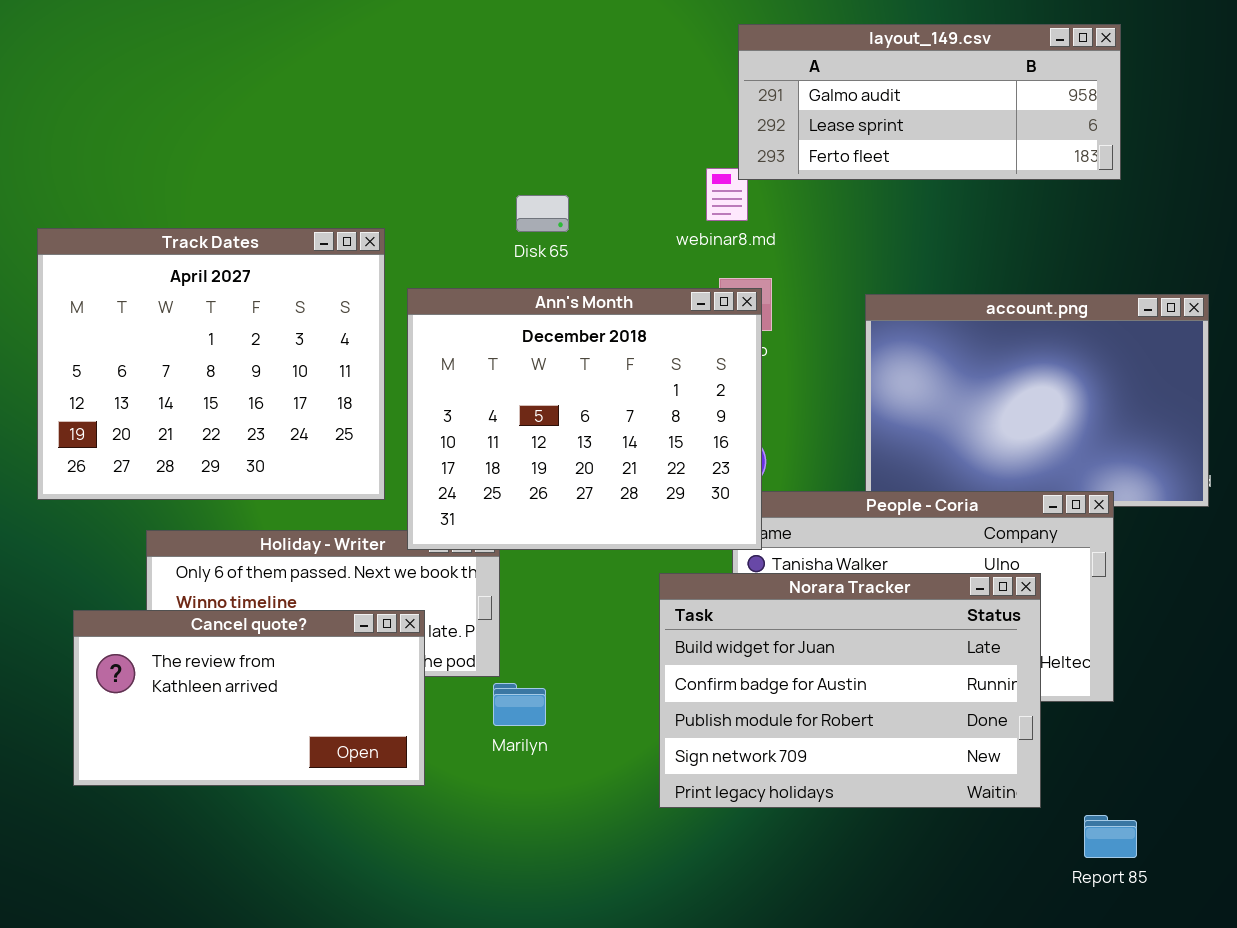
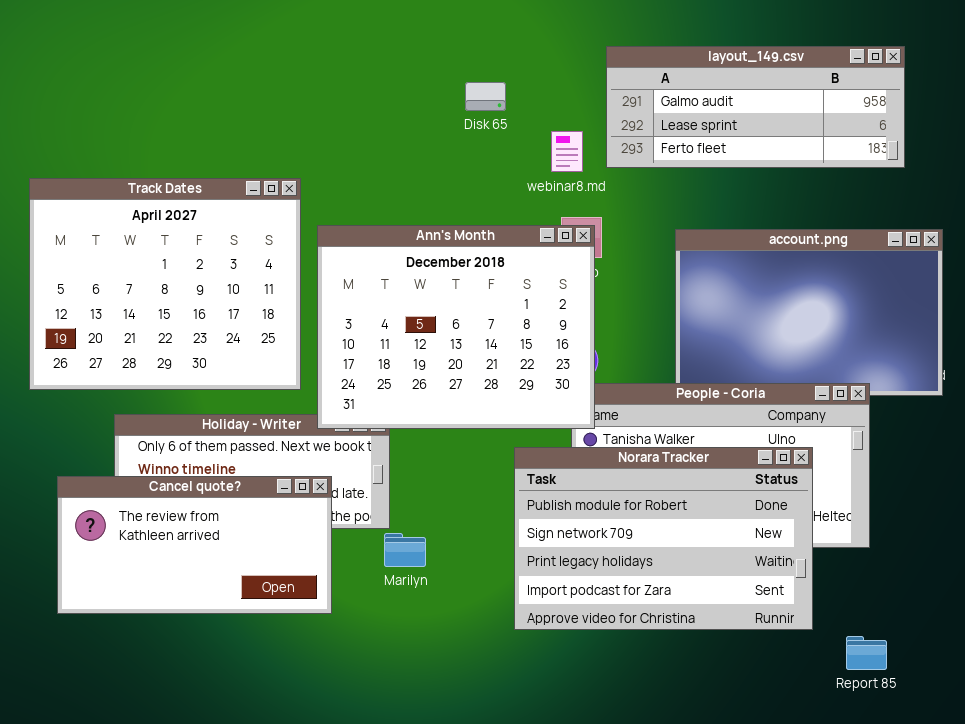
layout_149.csv: [738,24,1121,180] -> [606,46,905,168], moved
Disk 65: [516,195,569,232] -> [465,82,506,111], moved
Norara Tracker: [659,573,1041,808] -> [514,447,813,630], scrolled down 2 rows

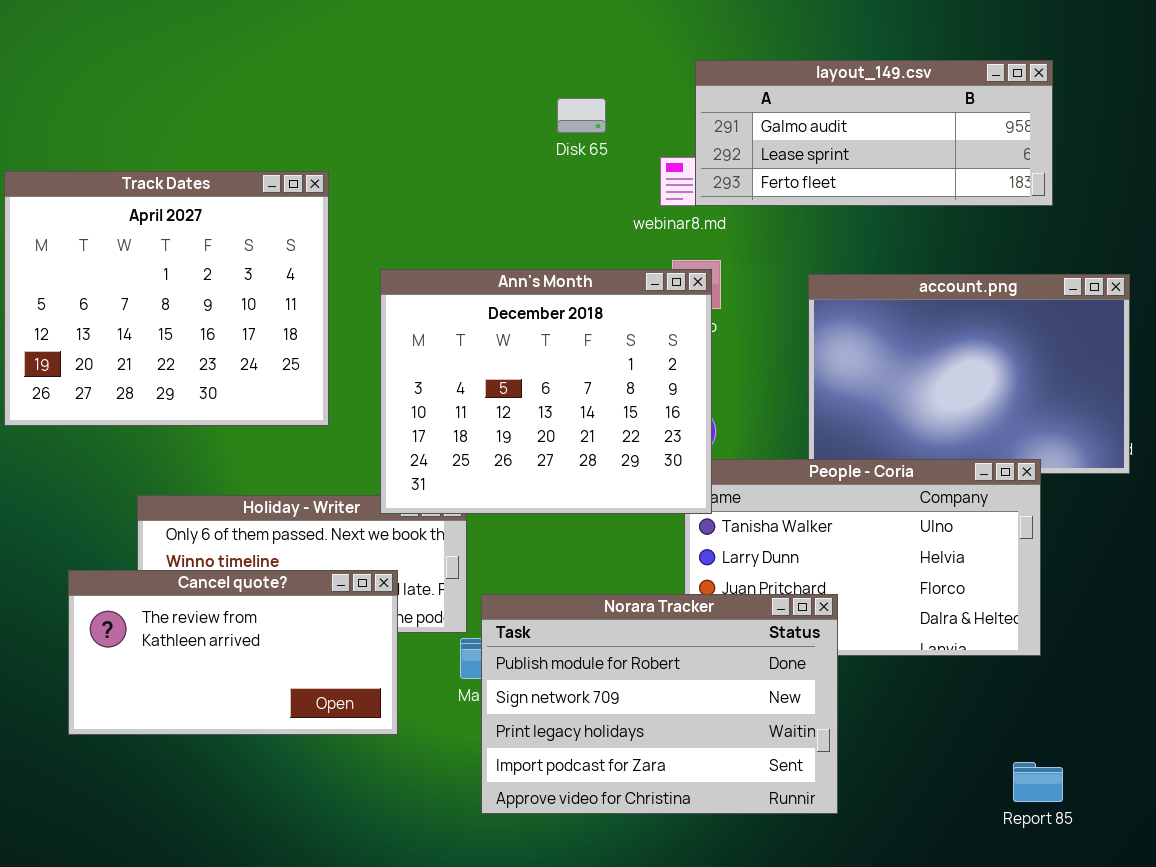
layout_149.csv: [606,46,905,168] -> [695,60,1053,206], moved
Track Dates: [29,178,301,390] -> [4,171,329,426], moved
Norara Tracker: [514,447,813,630] -> [481,594,838,814], moved

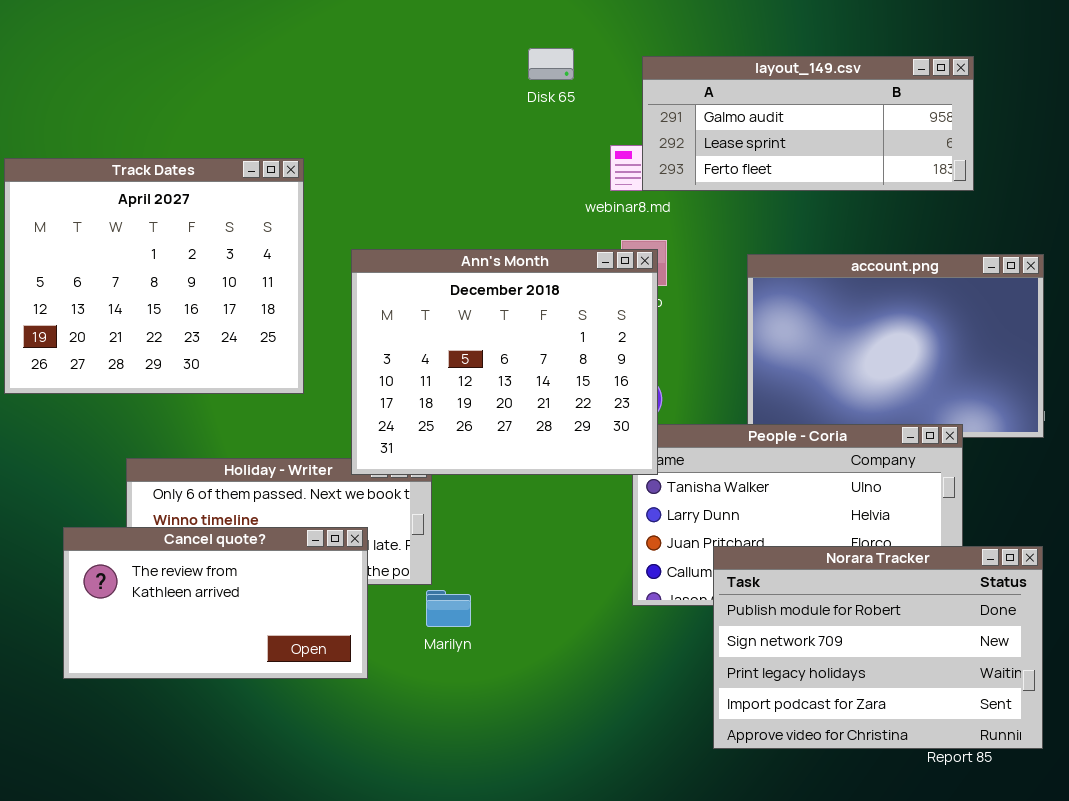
Disk 65: [557,98,606,133] -> [528,48,574,80], moved
Norara Tracker: [481,594,838,814] -> [713,546,1043,749], moved

